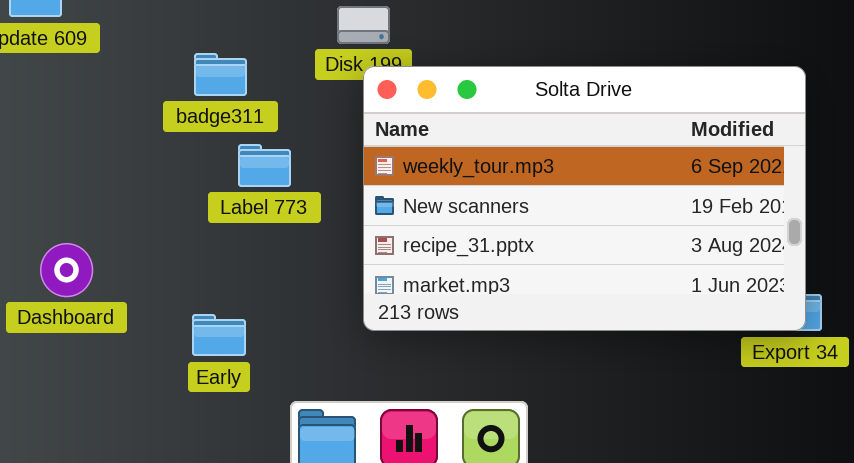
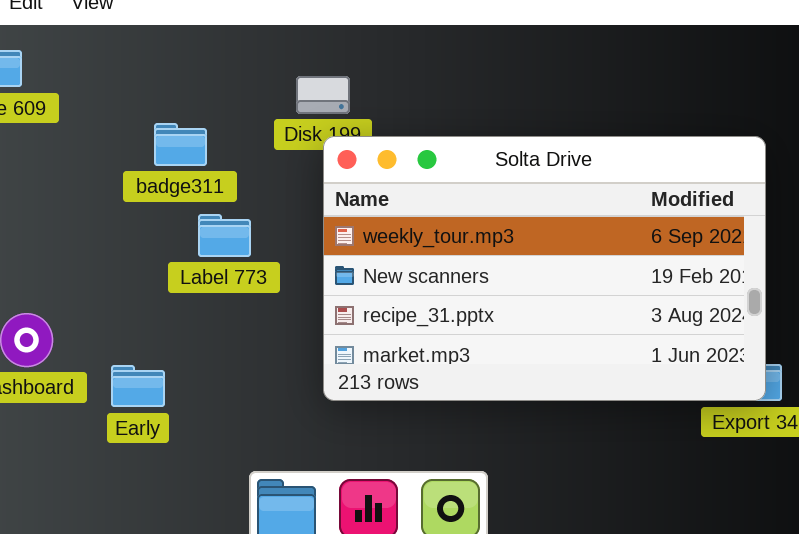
Early: [192,314,246,356] -> [111,365,165,407], moved

